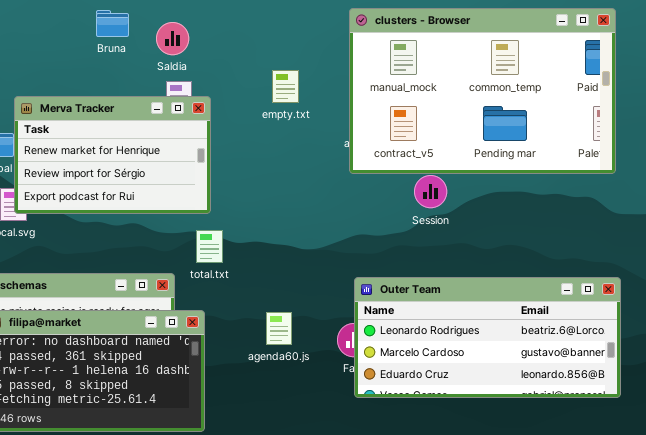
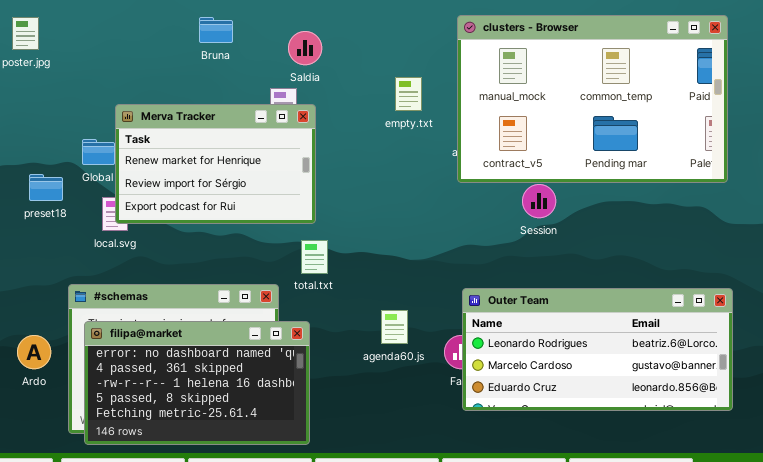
Saldia: [156,22,189,55] -> [288,31,322,65], moved
empty.txt: [272,70,299,103] -> [395,77,422,111], moved
agenda60.js: [266,312,292,345] -> [381,310,408,344], moved

